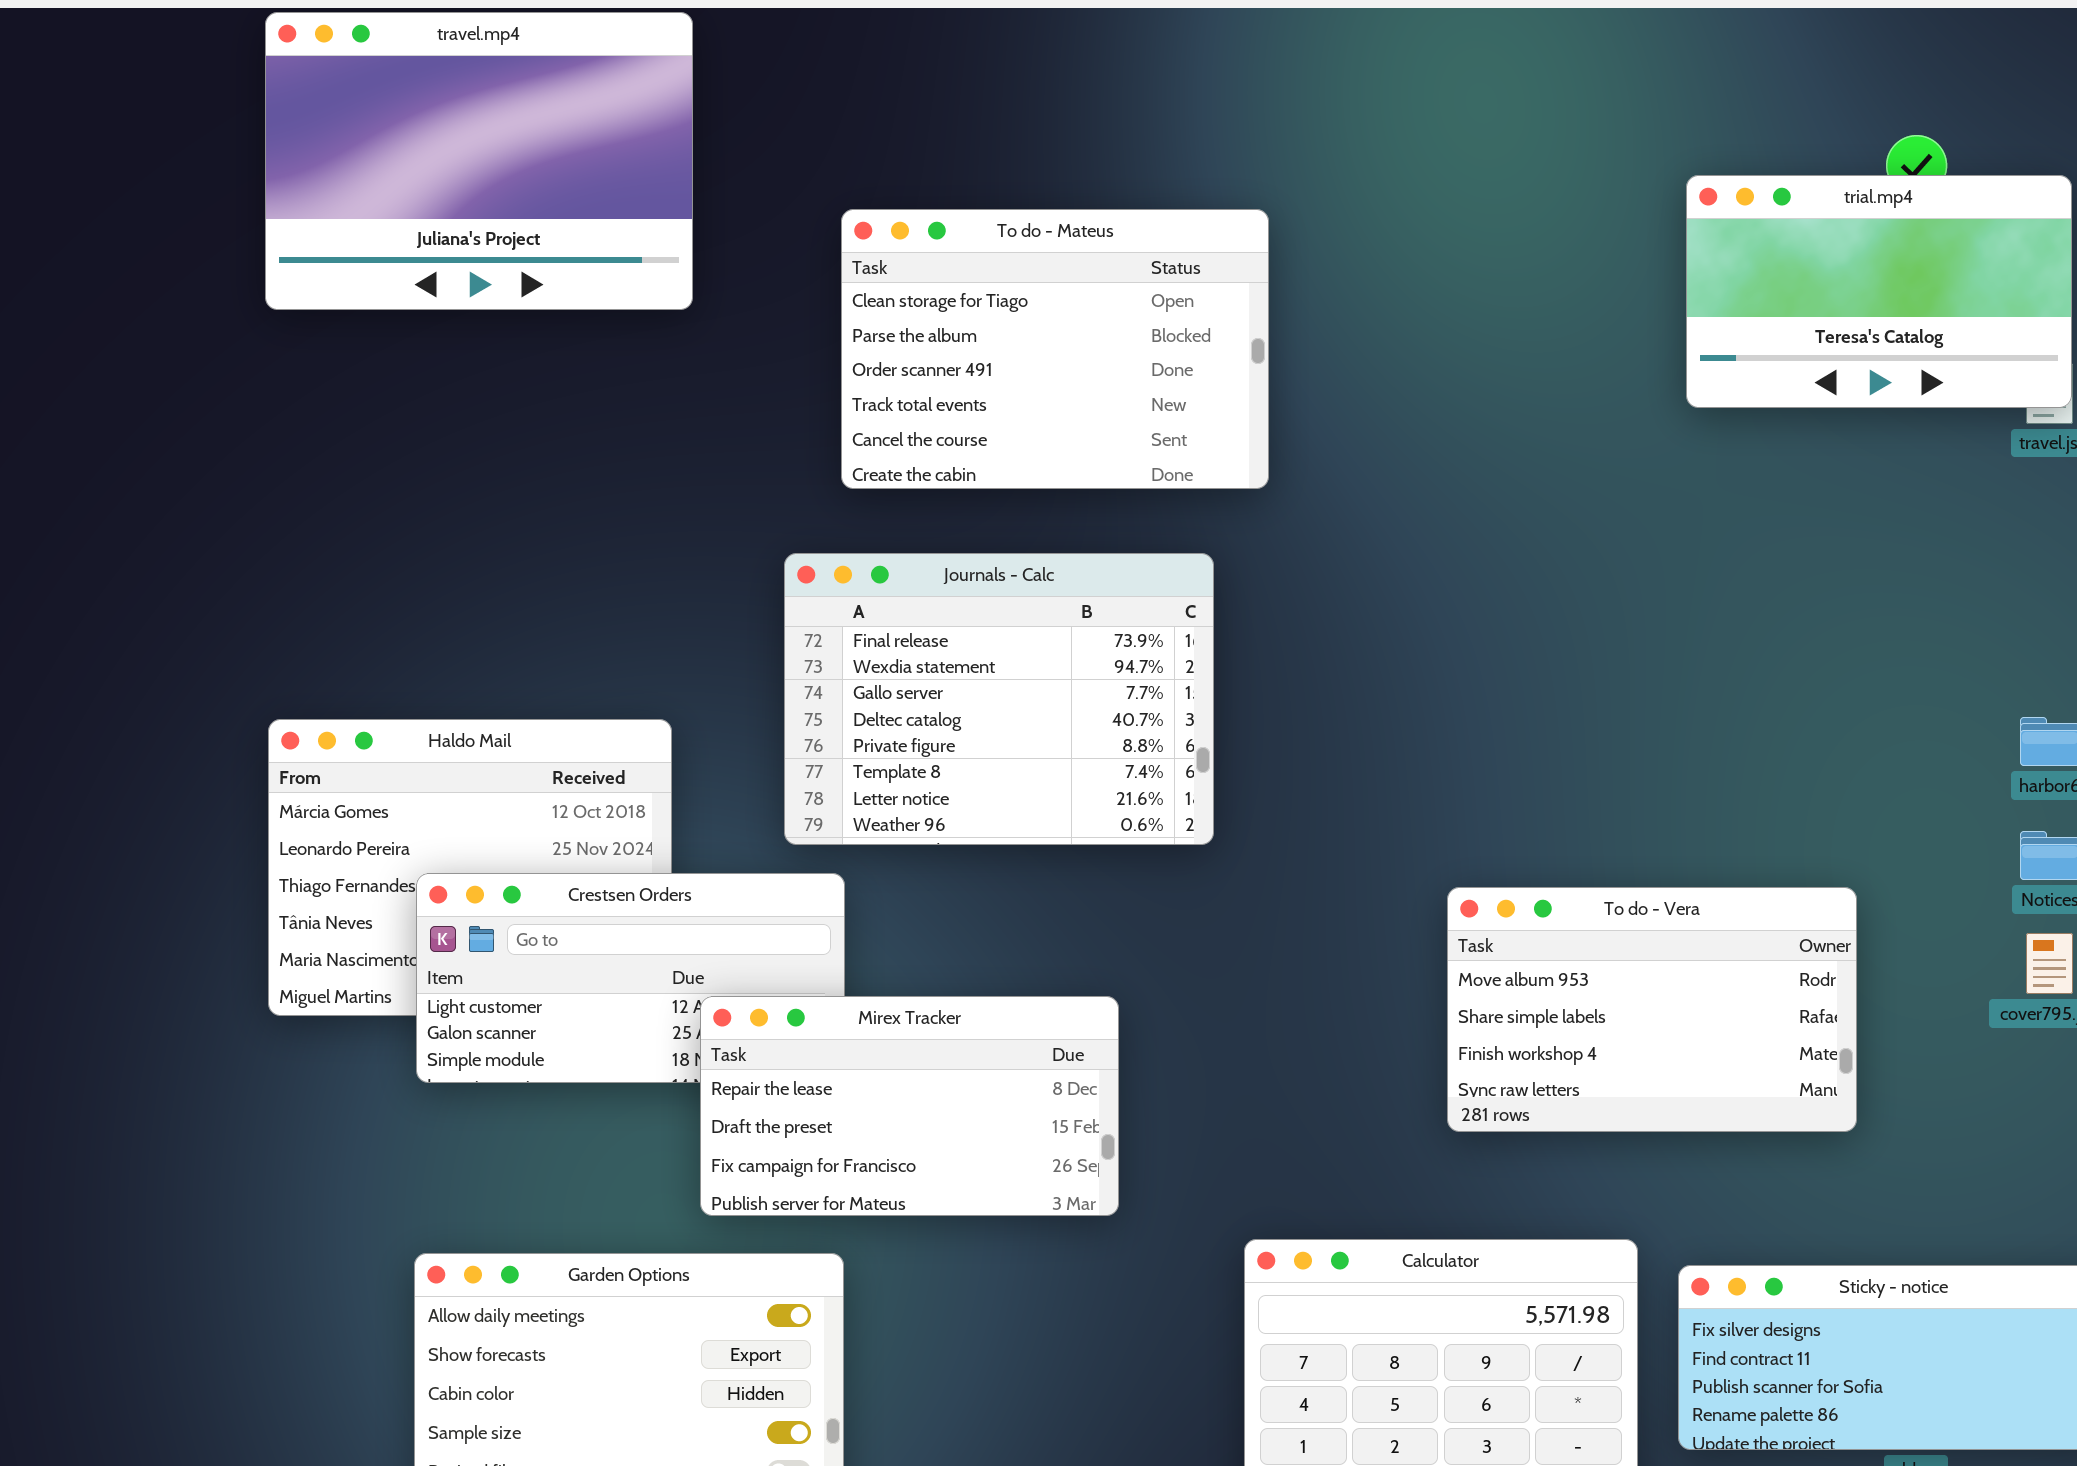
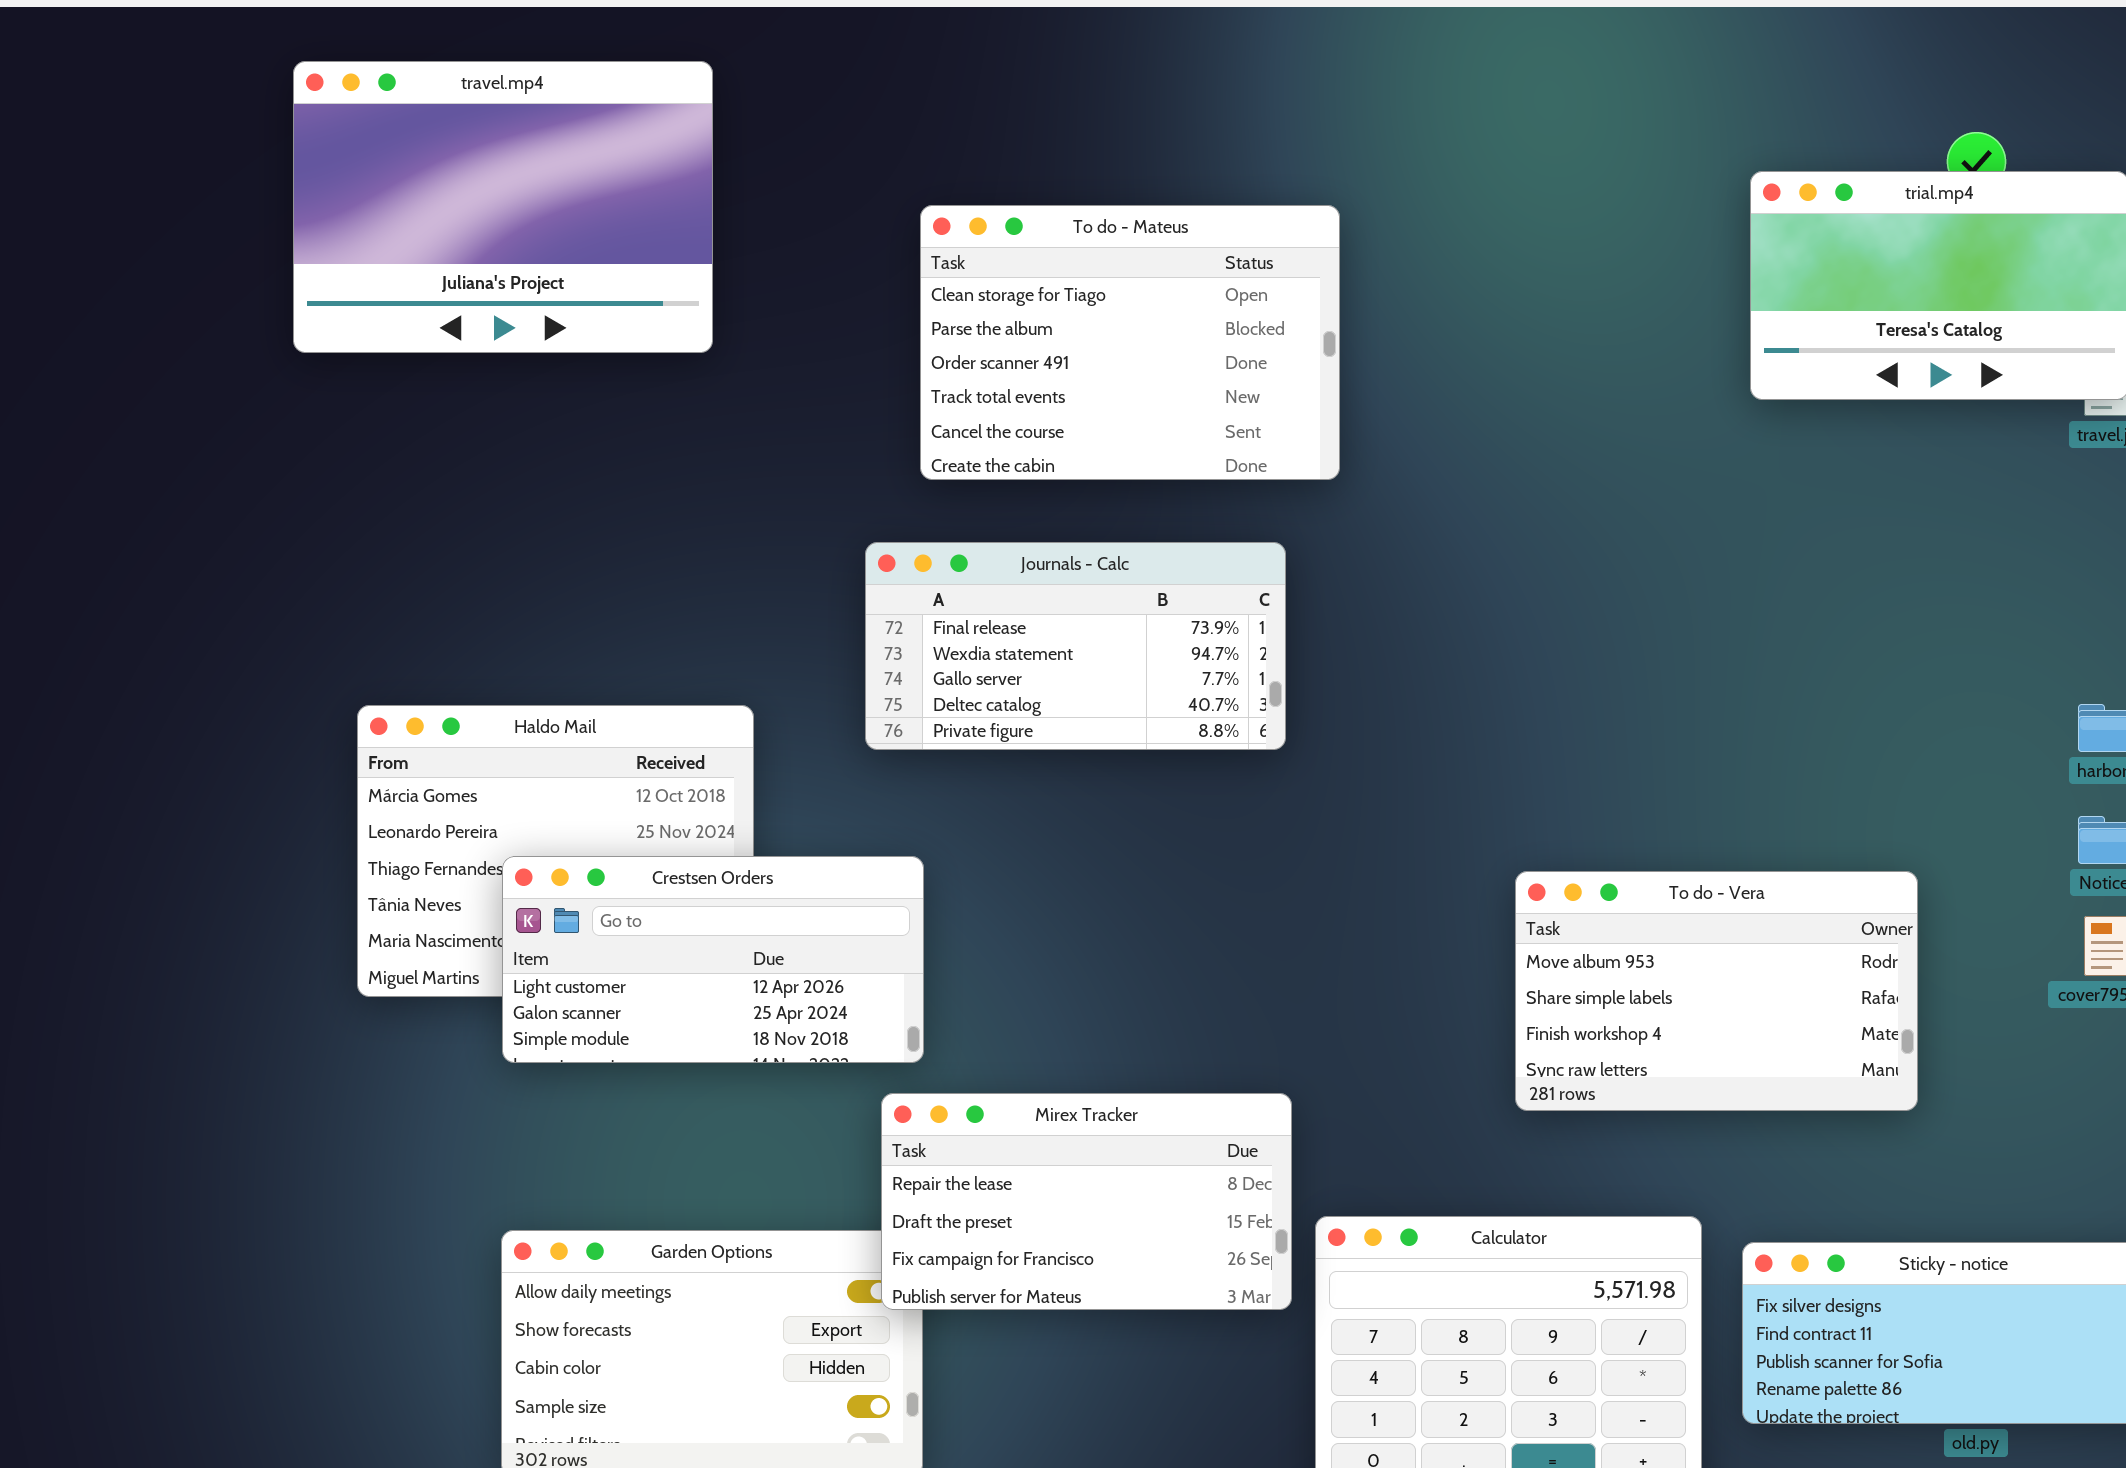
travel.mp4: [265,12,693,310] -> [293,61,713,353], moved
Journals - Calc: [784,553,1214,845] -> [865,542,1286,750], resized
Mirex Tracker: [700,996,1119,1216] -> [881,1093,1292,1310], moved

